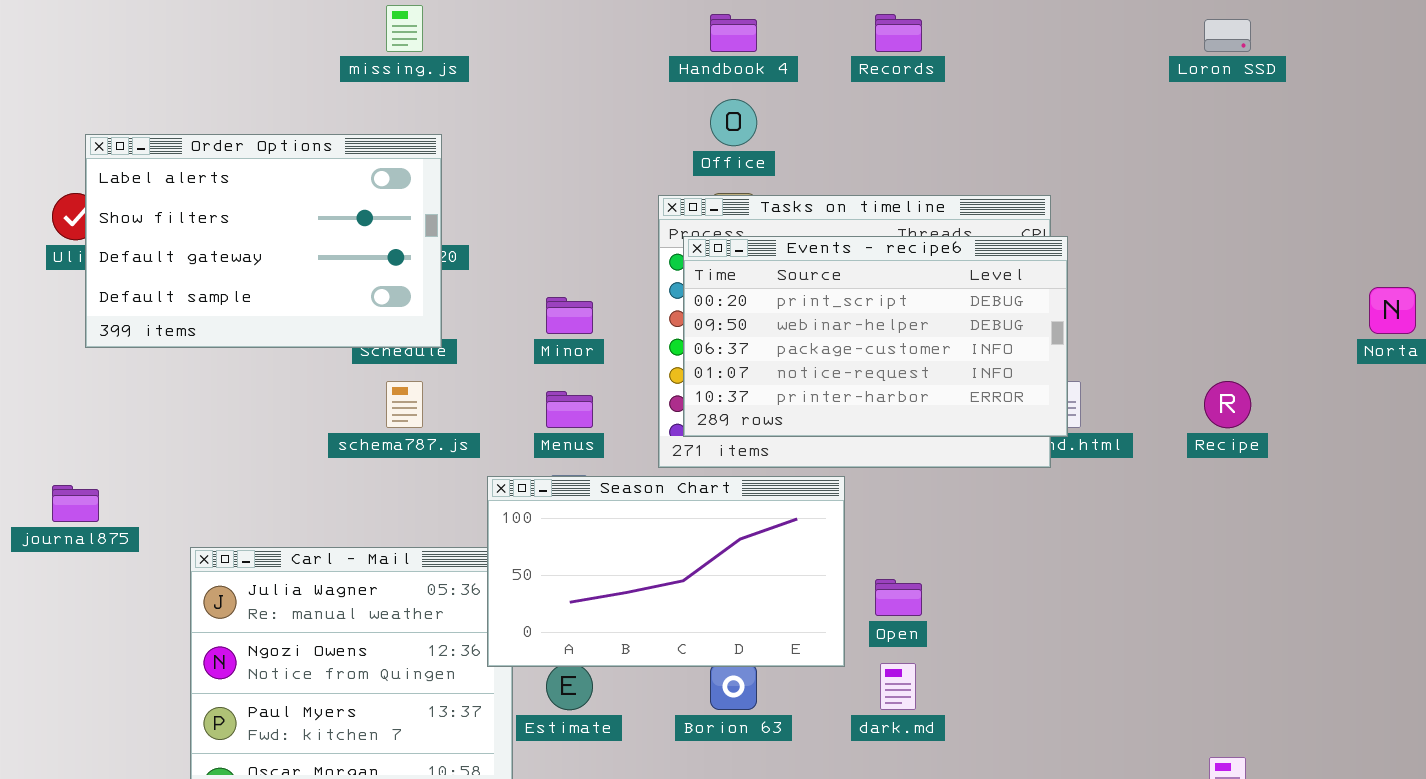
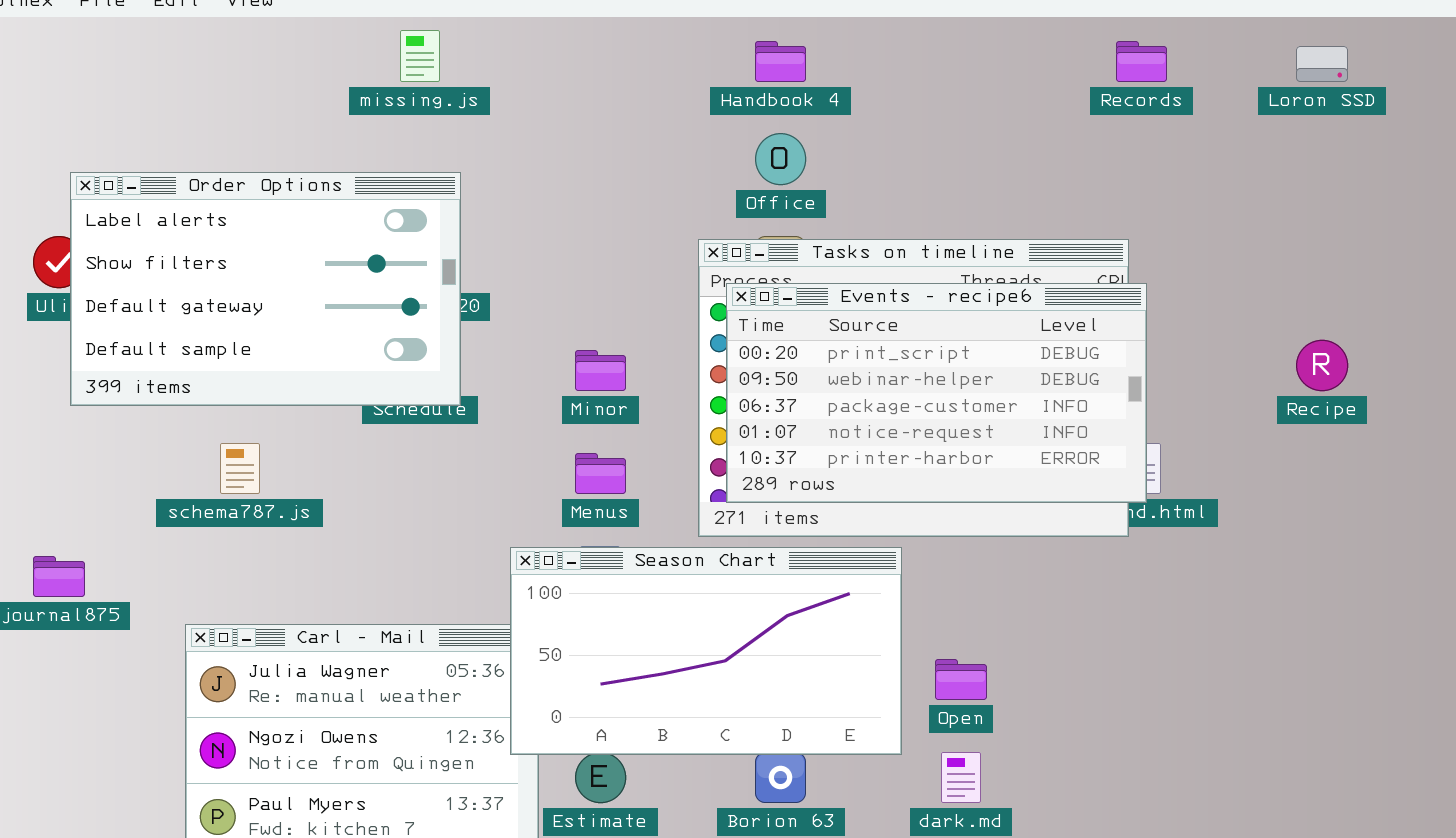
Records: [875,14,922,52] -> [1116,41,1167,82], moved
schema787.js: [386,381,423,428] -> [220,443,260,494], moved
Recipe: [1204,381,1251,428] -> [1296,340,1348,391], moved

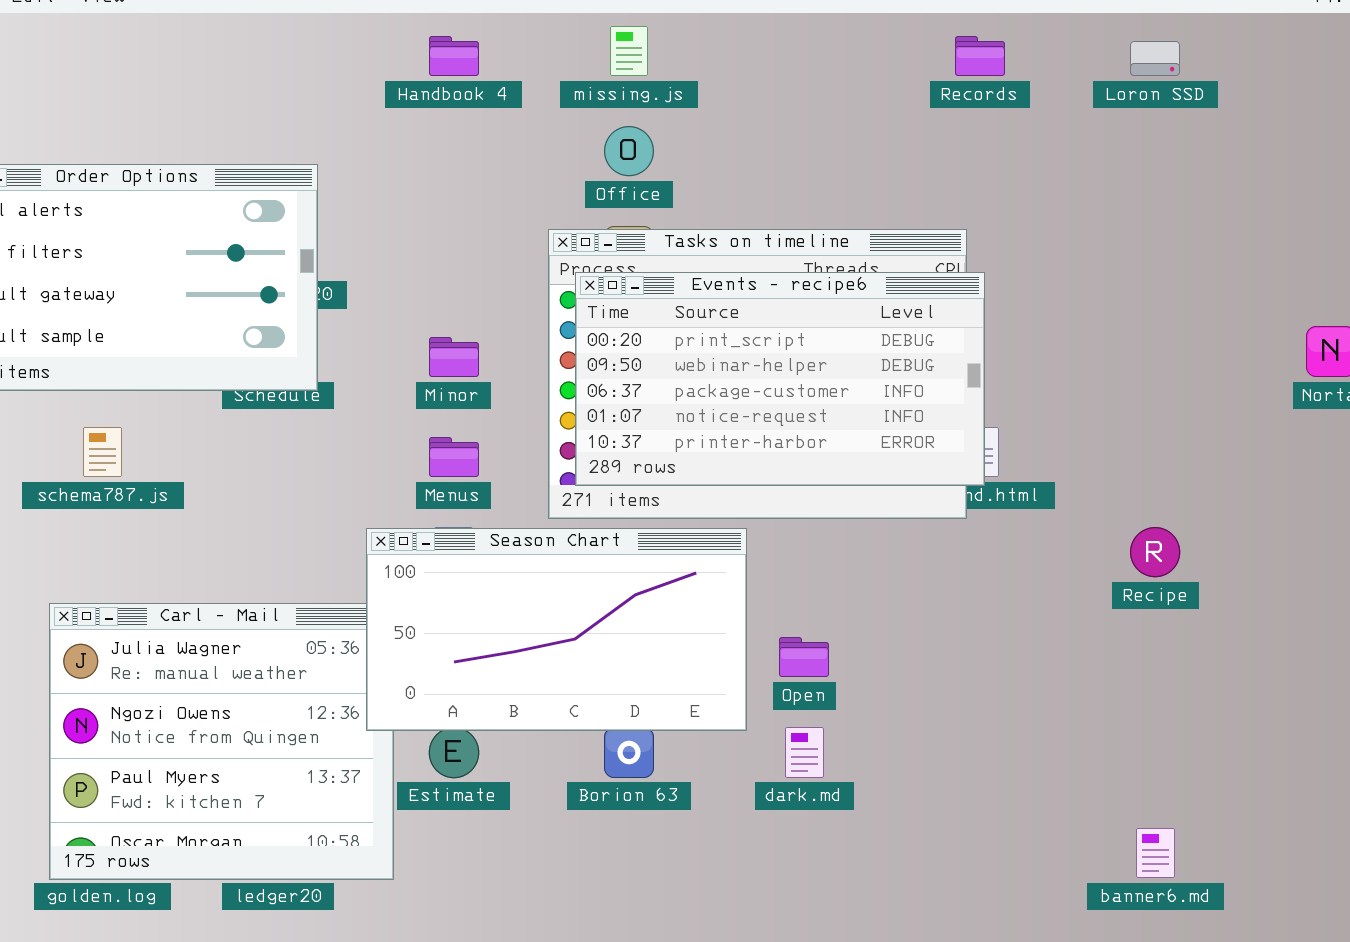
missing.js: [400,30,440,82] -> [610,26,648,76], moved
Handbook 4: [755,41,806,82] -> [429,36,479,76], moved
Recipe: [1296,340,1348,391] -> [1130,527,1180,577], moved

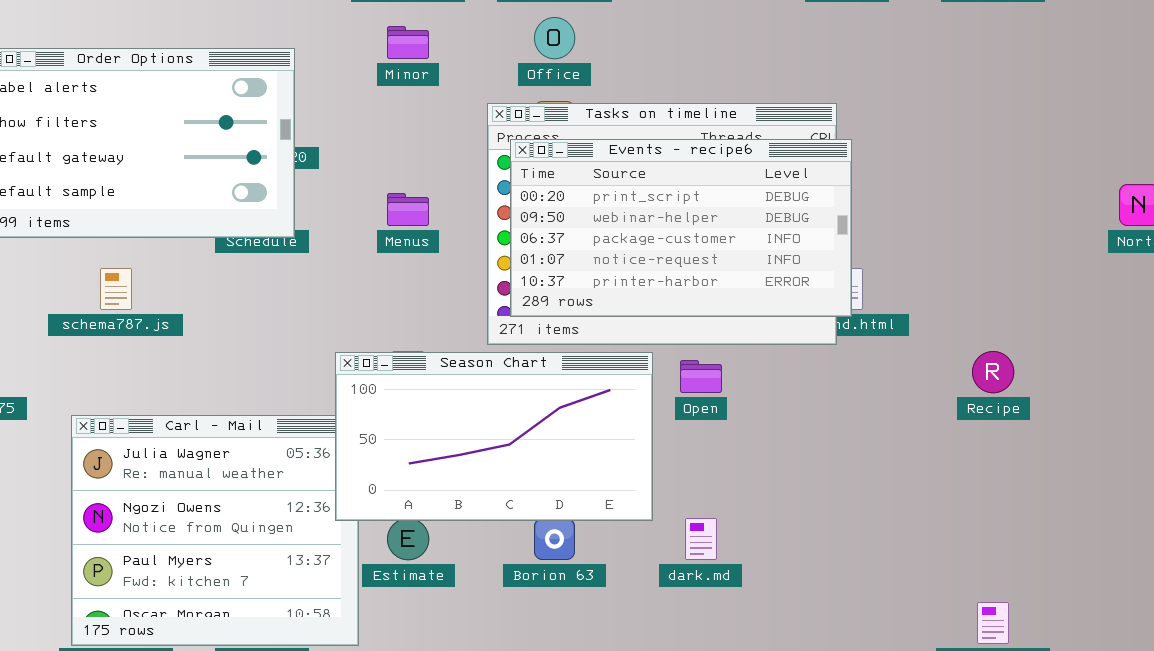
Minor: [429,337,479,377] -> [387,26,429,59], moved
Menus: [429,437,479,477] -> [387,193,429,226], moved
Open: [779,637,829,677] -> [680,360,722,393], moved

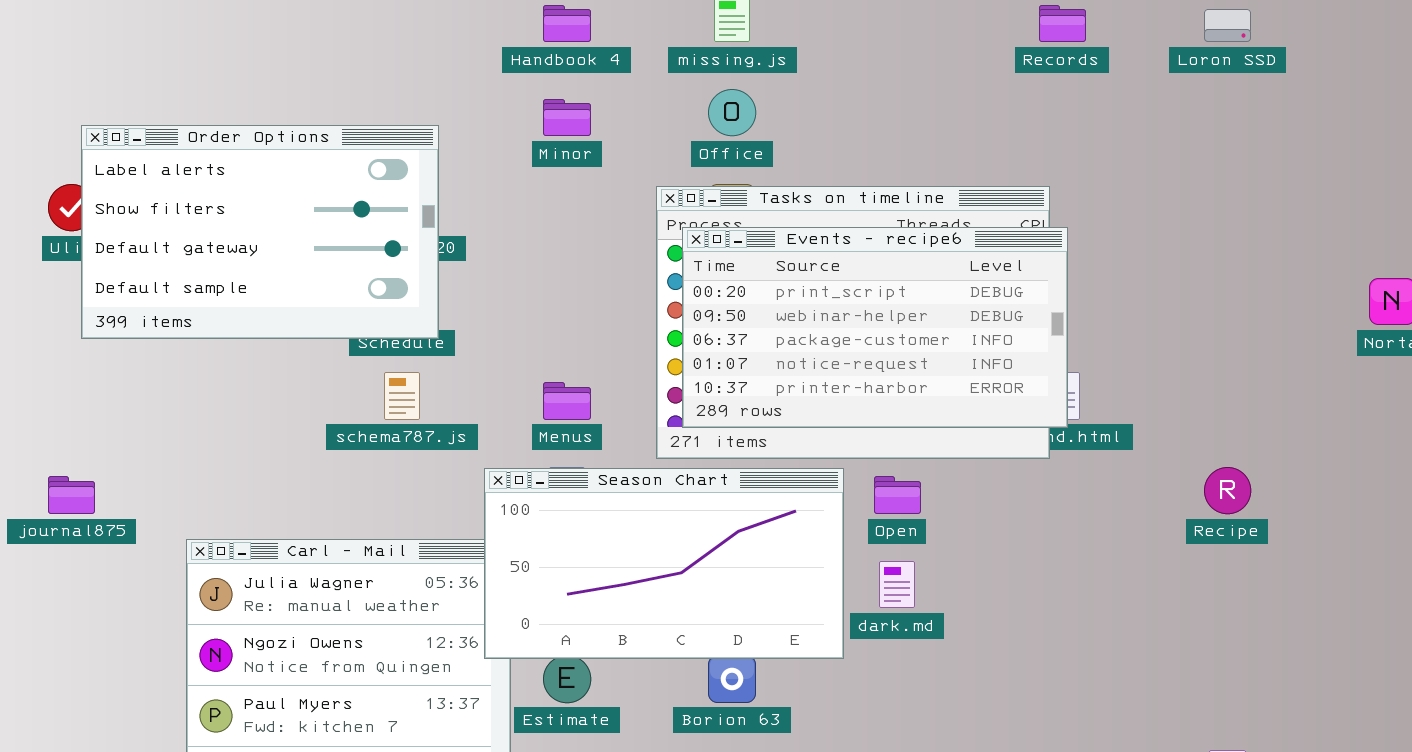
Menus: [387,193,429,226] -> [543,382,591,420], moved
schema787.js: [100,268,132,310] -> [384,372,420,420], moved
dark.md: [685,518,717,560] -> [879,561,915,608], moved

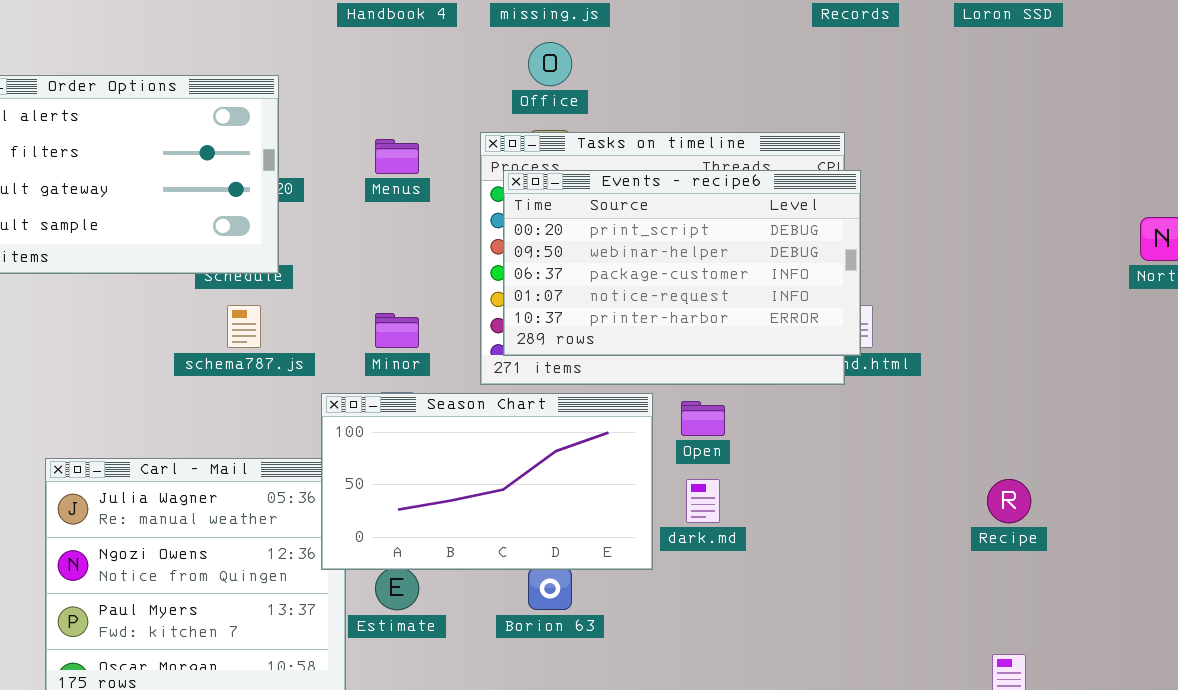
Minor: [543,99,591,136] -> [375,313,419,348], moved
Menus: [543,382,591,420] -> [375,139,419,174], moved
Recipe: [1204,467,1251,514] -> [987,479,1031,523], moved

